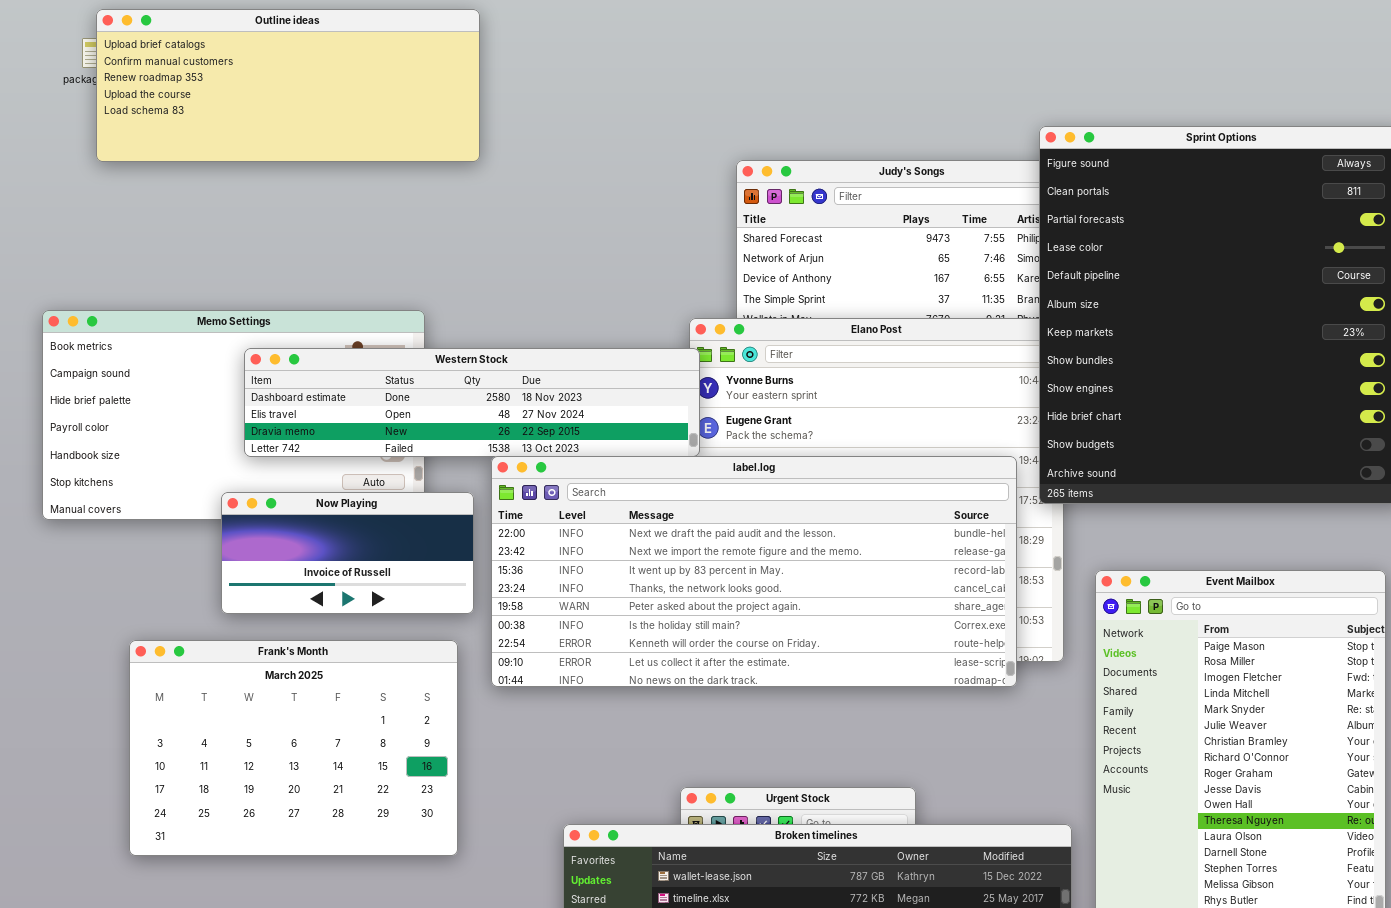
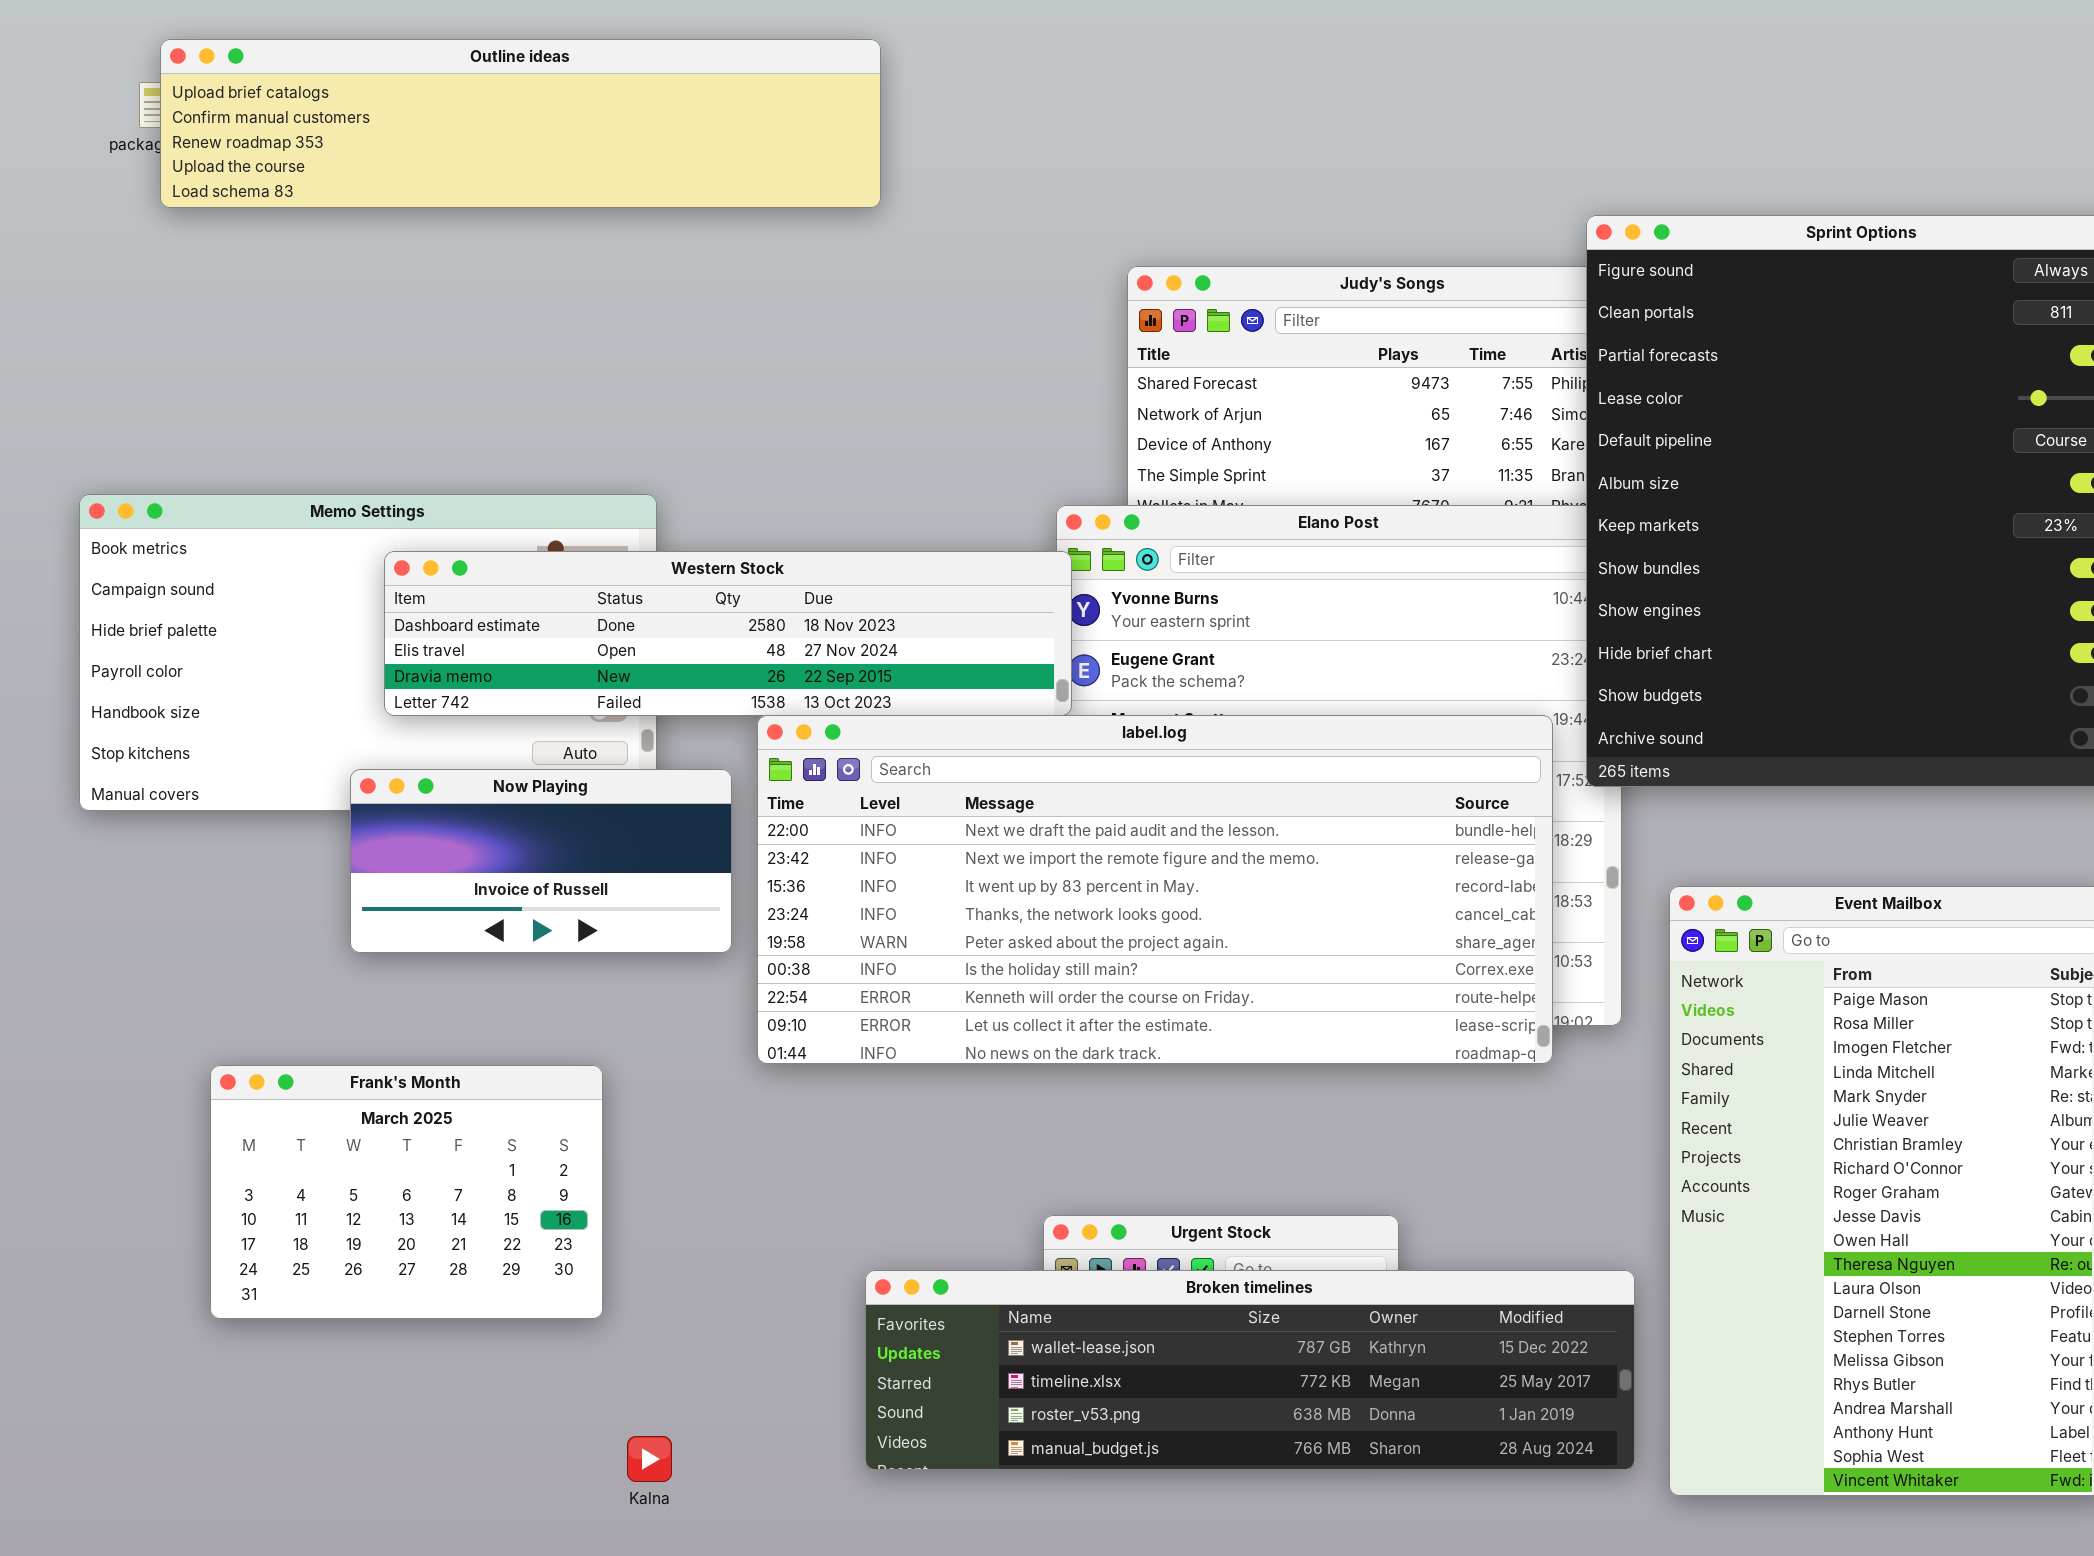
Outline ideas: [96,9,480,162] -> [160,39,881,208], resized
Frank's Month: [129,640,458,856] -> [210,1065,603,1319], resized

